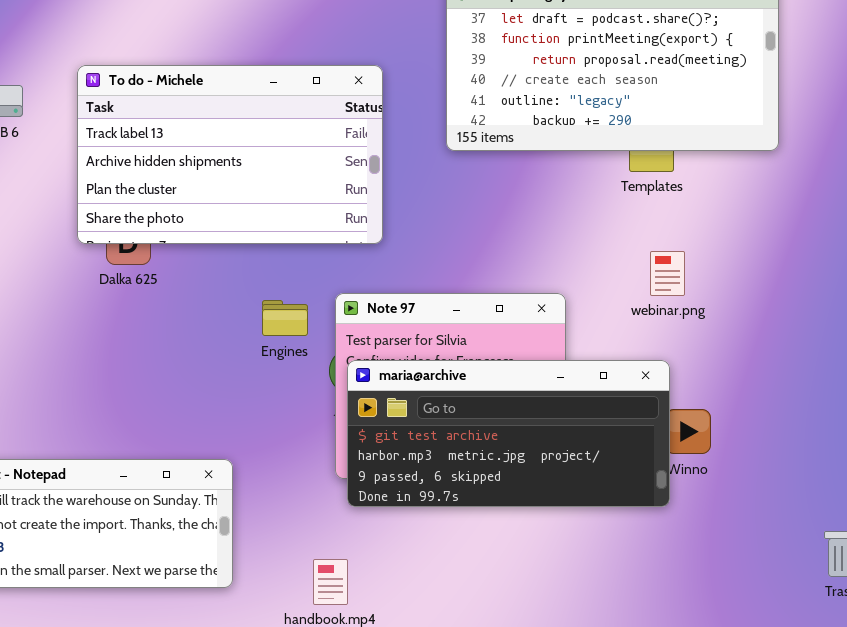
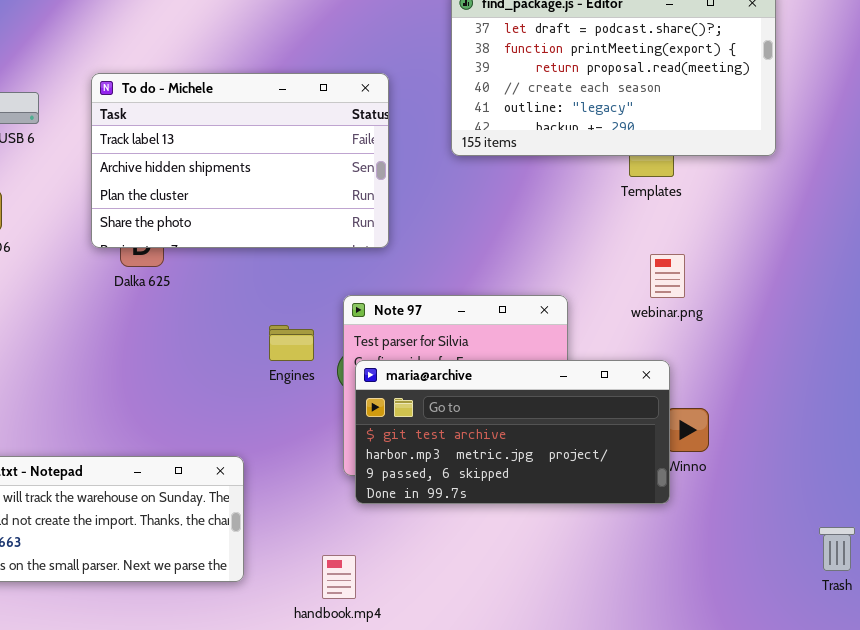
Engines: [262,300,308,336] -> [269,325,314,361], moved

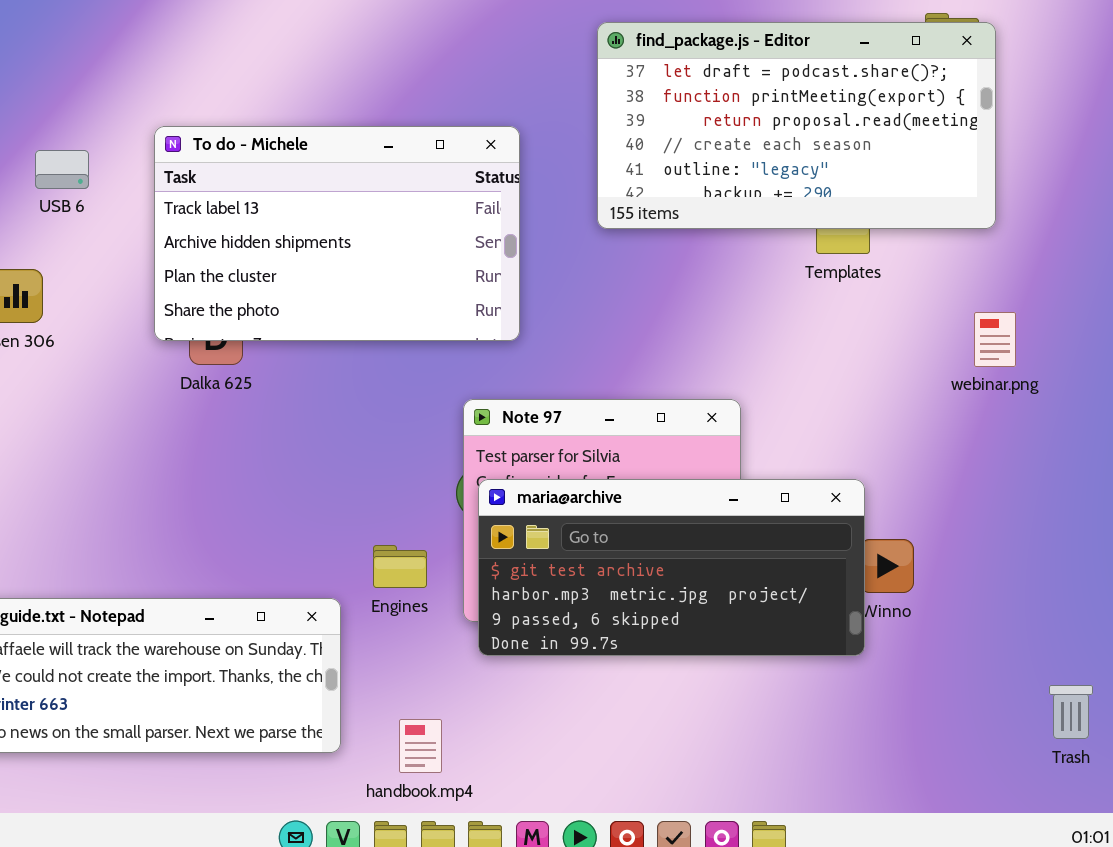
webinar.png: [650,254,685,298] -> [974,312,1016,367], moved
Engines: [269,325,314,361] -> [373,545,427,588], moved
handbook.mp4: [322,555,356,599] -> [399,719,442,773], moved

